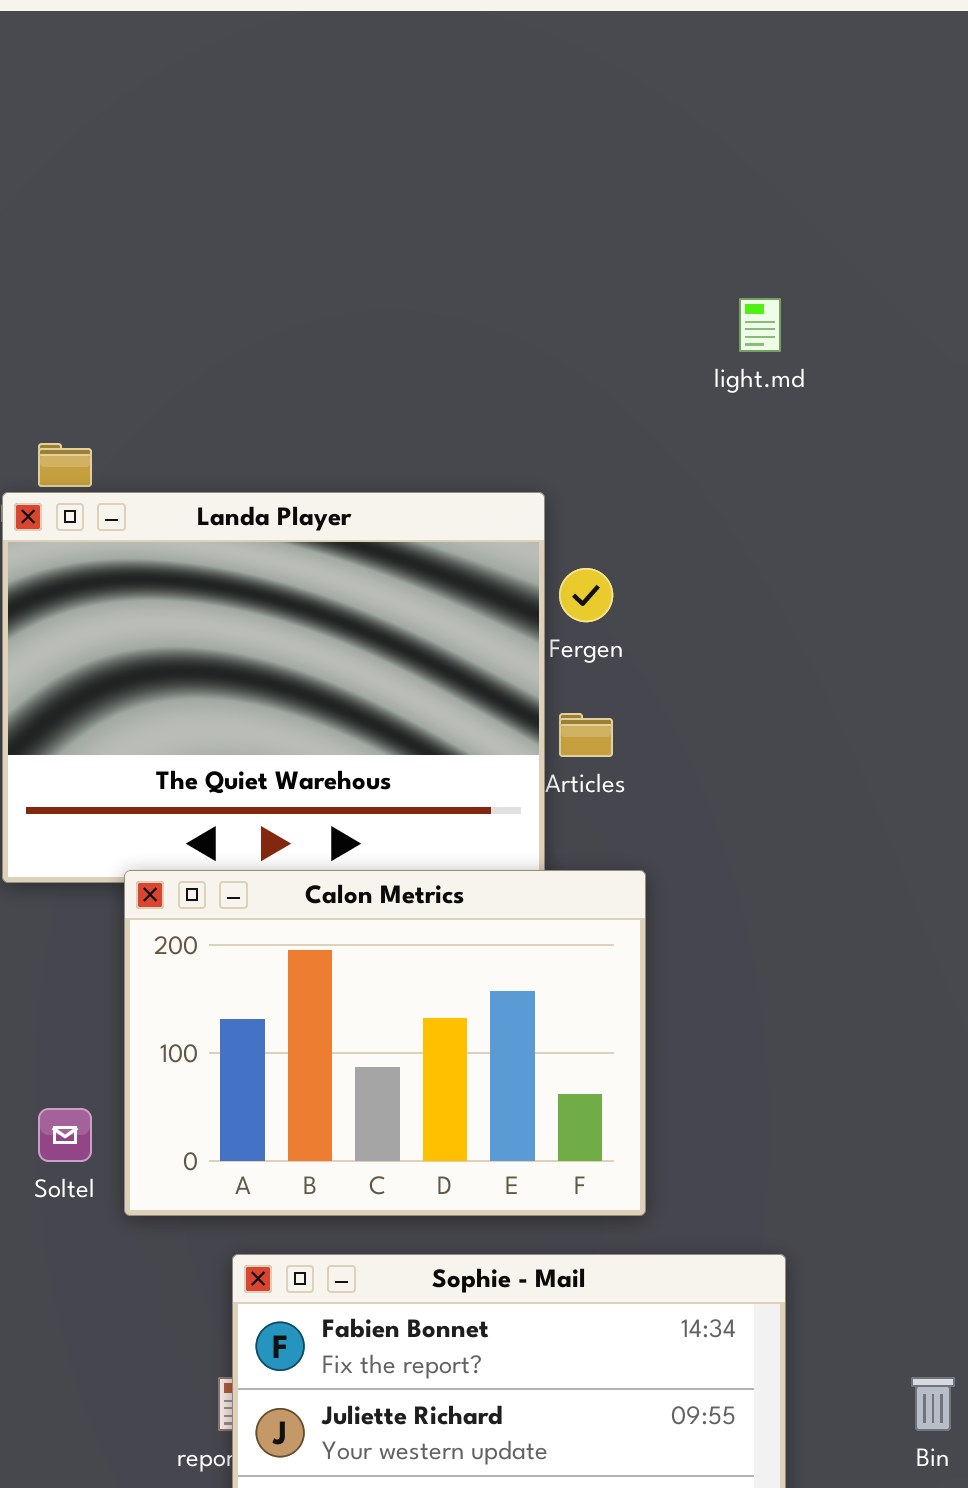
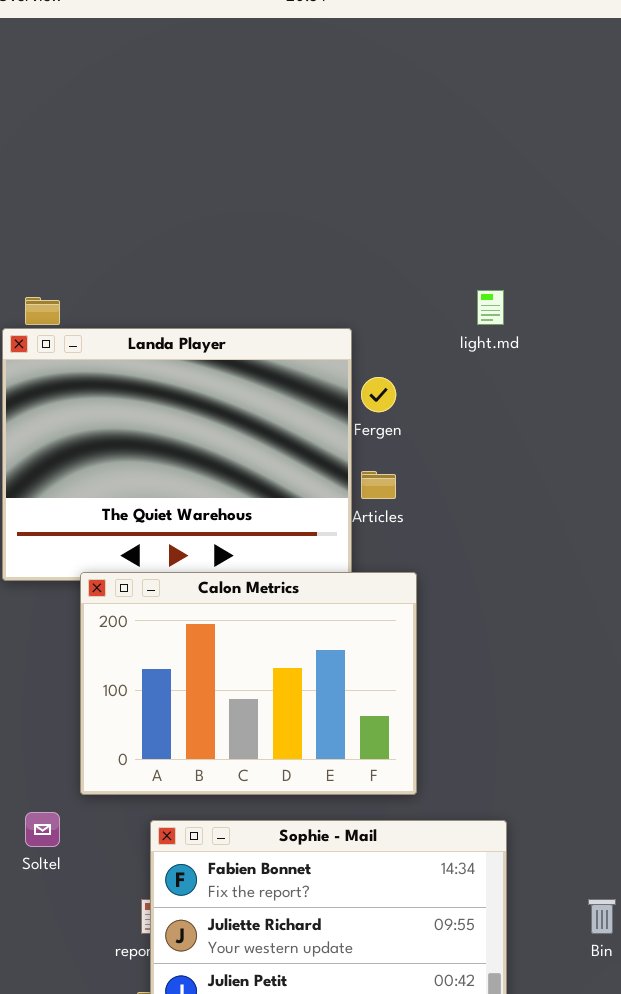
light.md: [739,298,781,352] -> [477,290,504,325], moved
Soltel: [38,1108,92,1162] -> [25,812,60,847], moved

